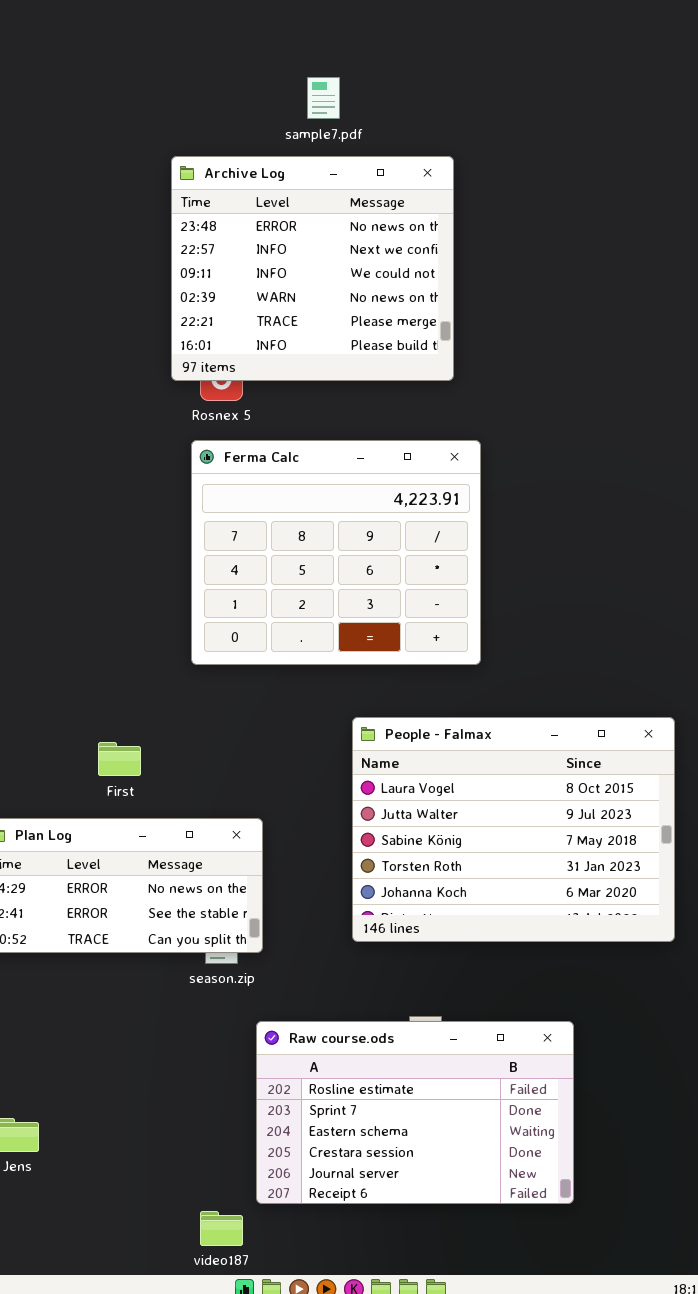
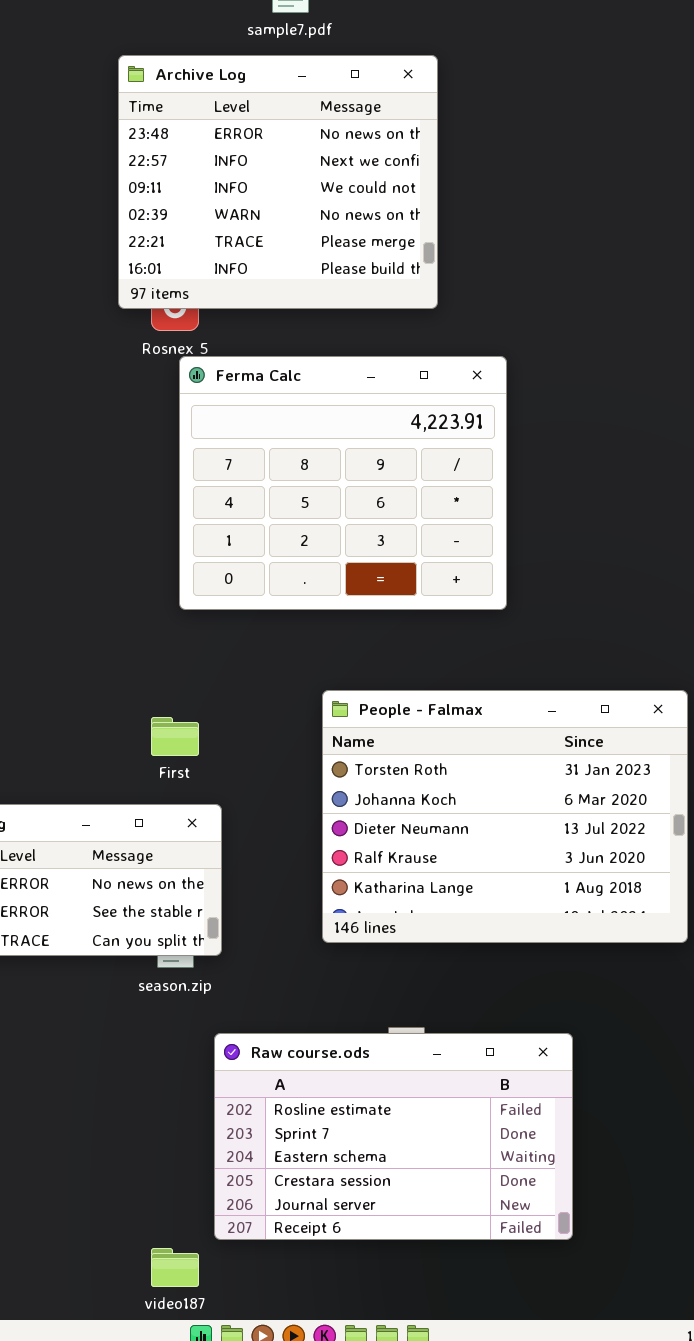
Ferma Calc: [191,440,481,665] -> [179,356,507,610], moved
People - Falmax: [352,717,675,942] -> [322,690,688,943], scrolled down 3 rows
First: [98,742,141,776] -> [151,717,199,756], moved

